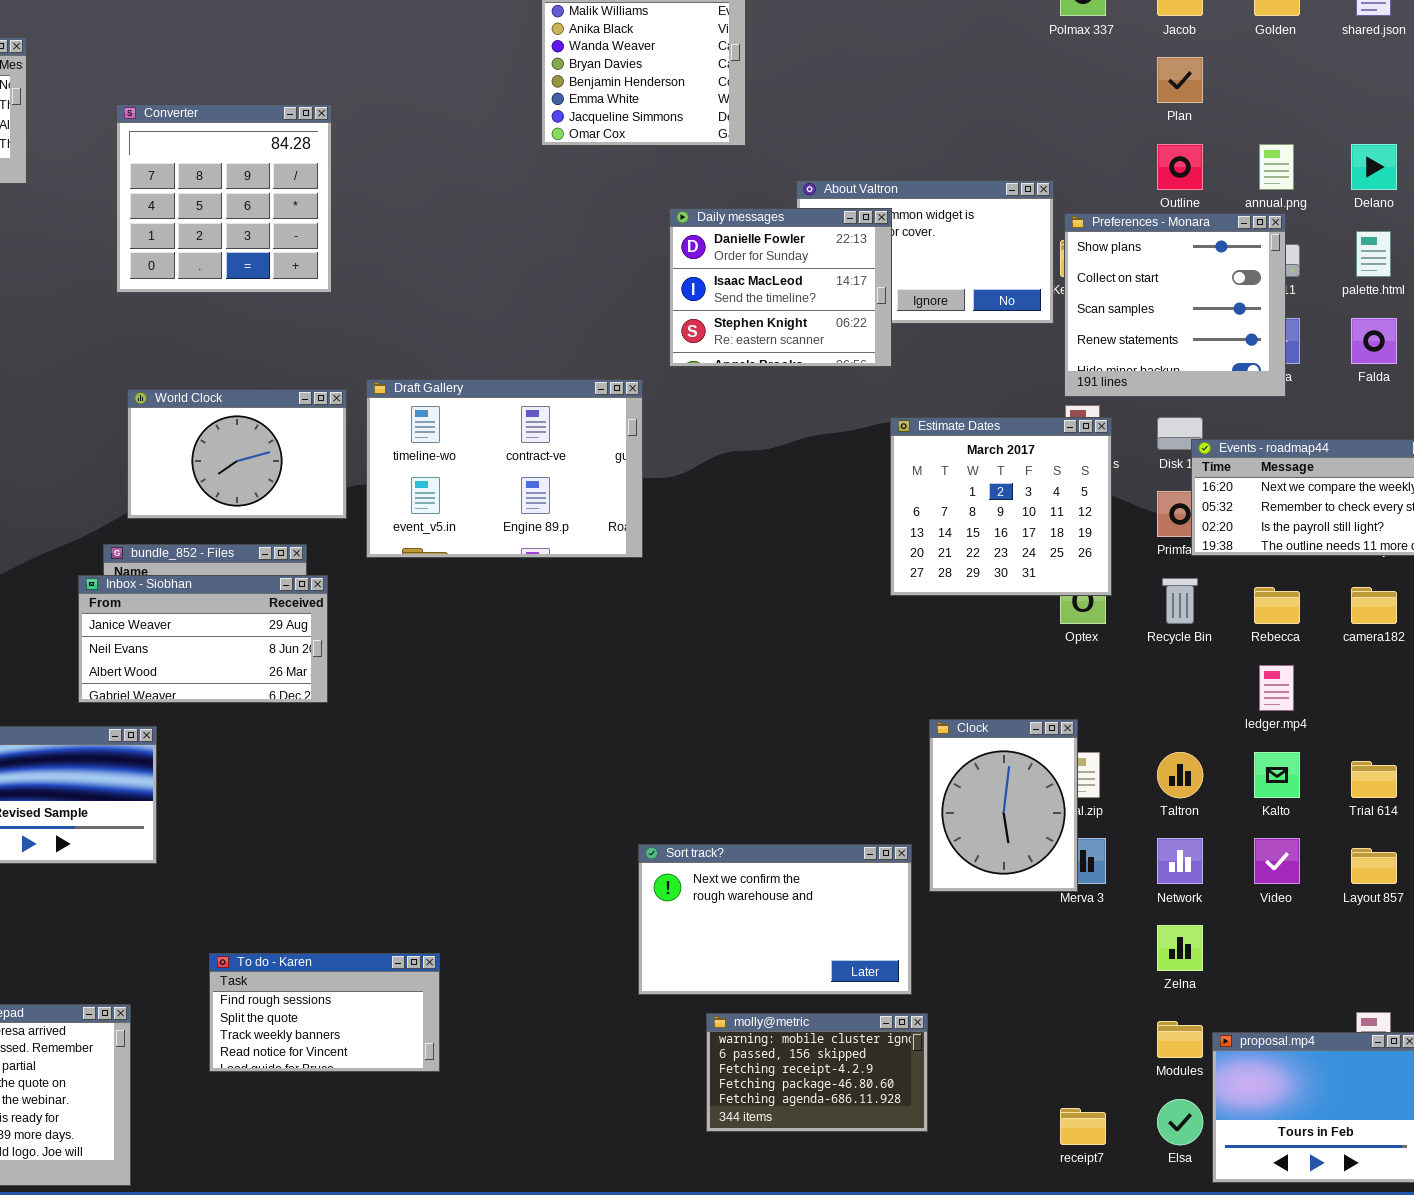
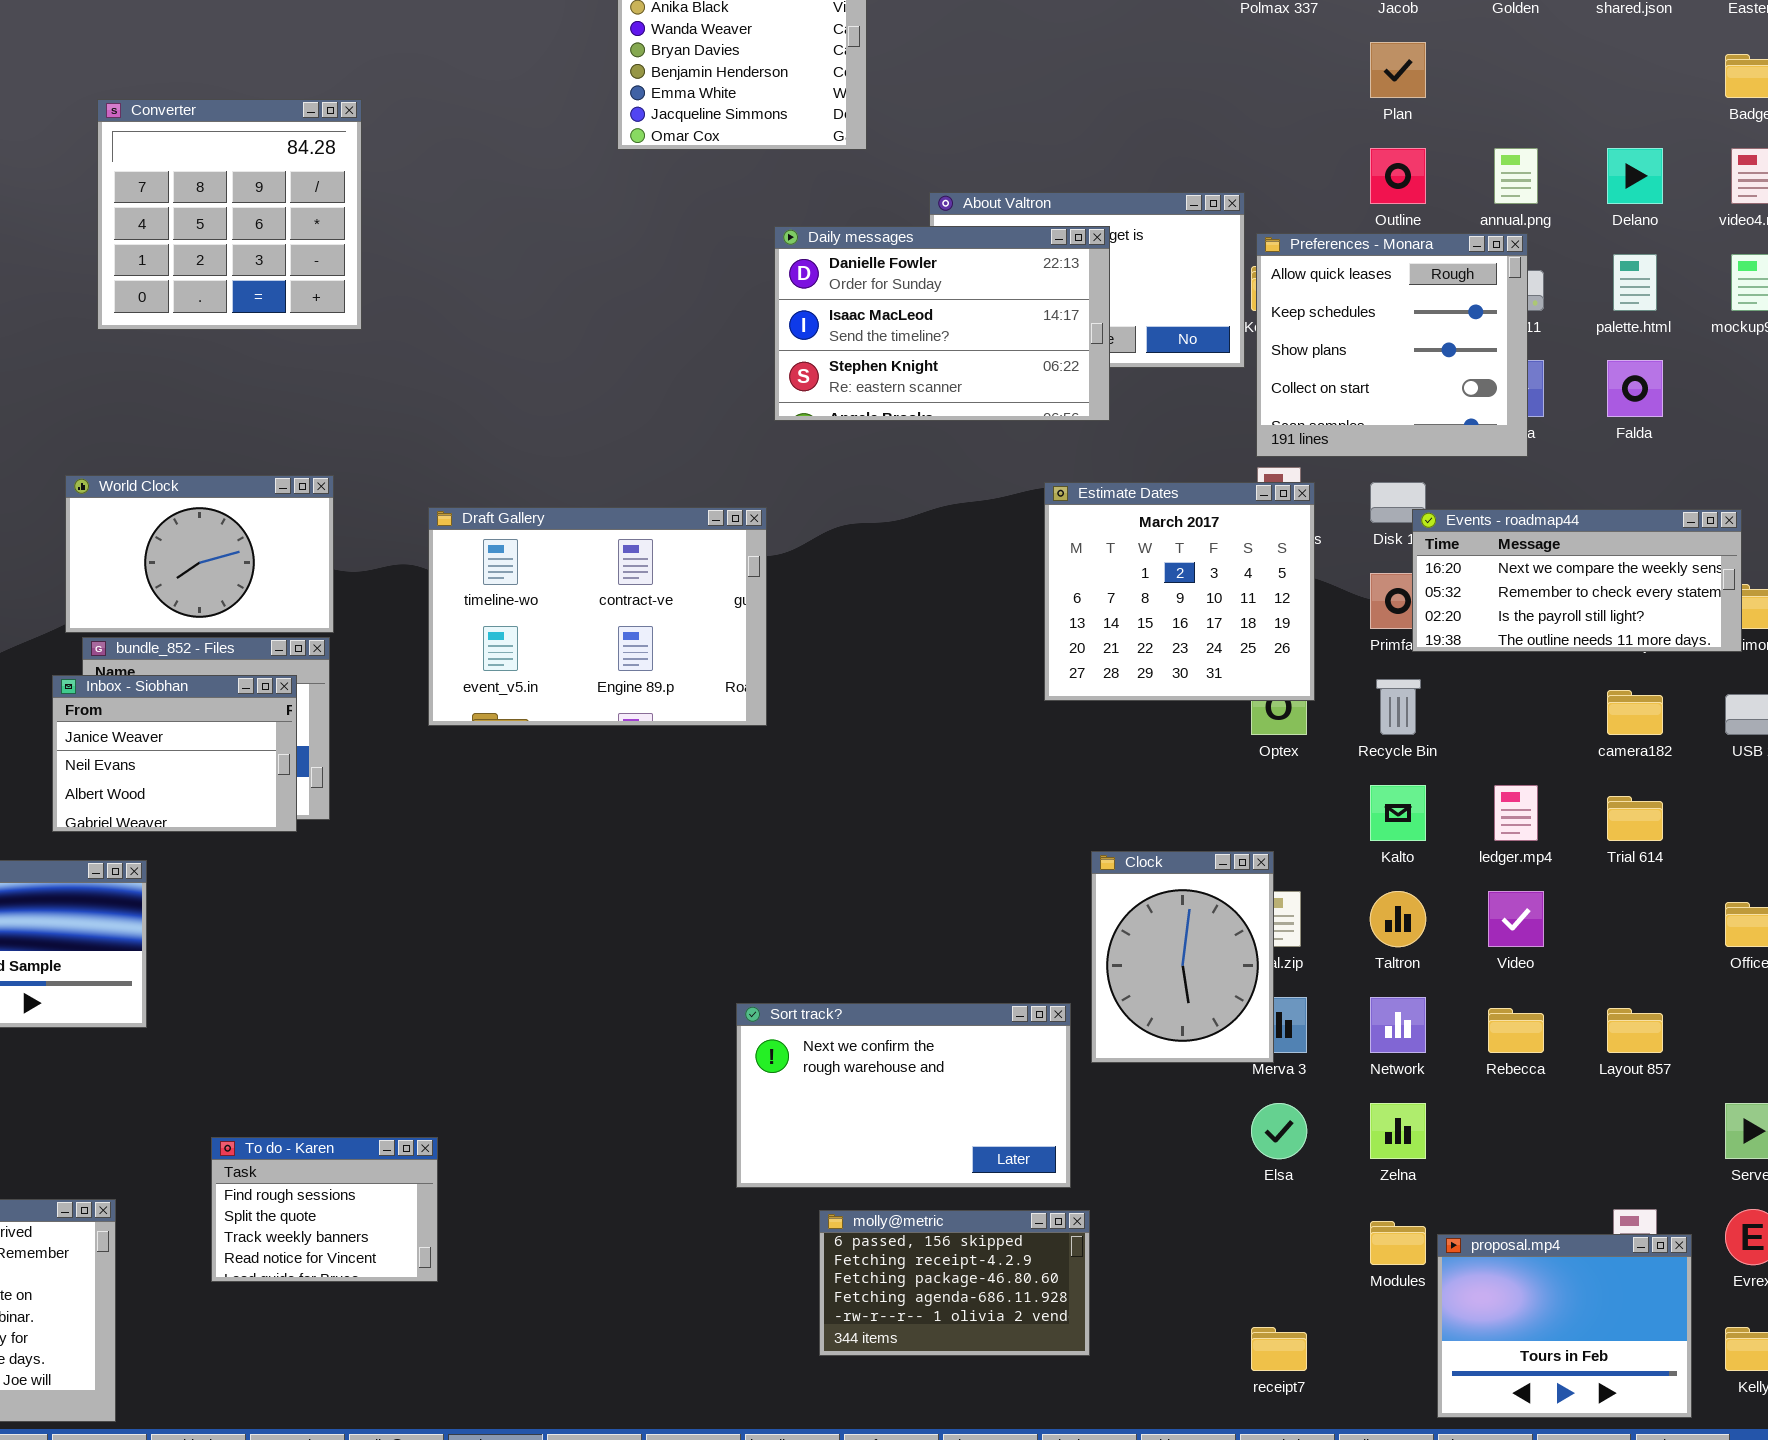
Daily messages: [669,208,892,367] -> [774,226,1110,421], resized
Preferences - Monara: [1064,213,1286,397] -> [1256,233,1528,457], scrolled up 2 rows
Draft Gallery: [366,379,643,558] -> [428,507,767,726], moved
World Clock: [127,389,347,519] -> [65,475,334,633], moved
Inbox - Siobhan: [78,575,328,703] -> [52,675,297,832], resized
Rebecca: [1254,587,1300,624] -> [1488,1008,1544,1053], moved
Kalto: [1254,752,1300,798] -> [1370,785,1426,841], moved
Trial 614: [1351,761,1397,798] -> [1607,796,1663,841], moved
Video: [1254,838,1300,884] -> [1488,891,1544,947], moved
To do - Karen: [209,953,440,1072] -> [211,1137,438,1282], resized
molly@metric: [706,1013,928,1132] -> [819,1210,1090,1356], scrolled down 1 row
Elsa: [1157,1099,1203,1145] -> [1251,1103,1307,1159], moved

